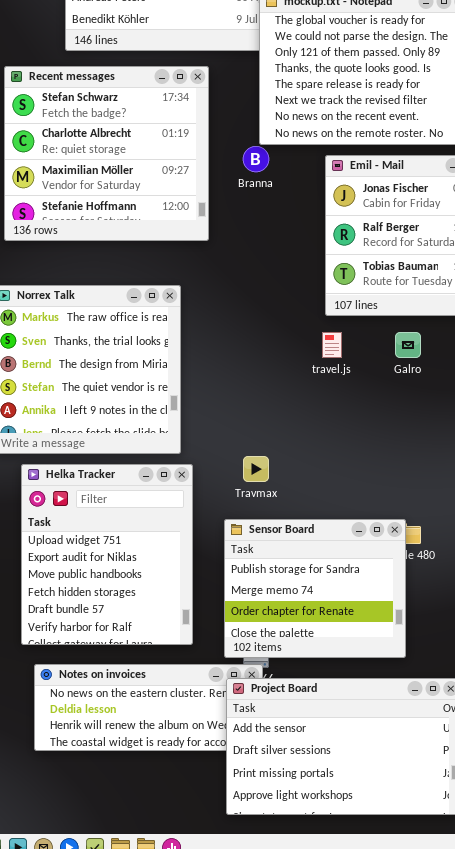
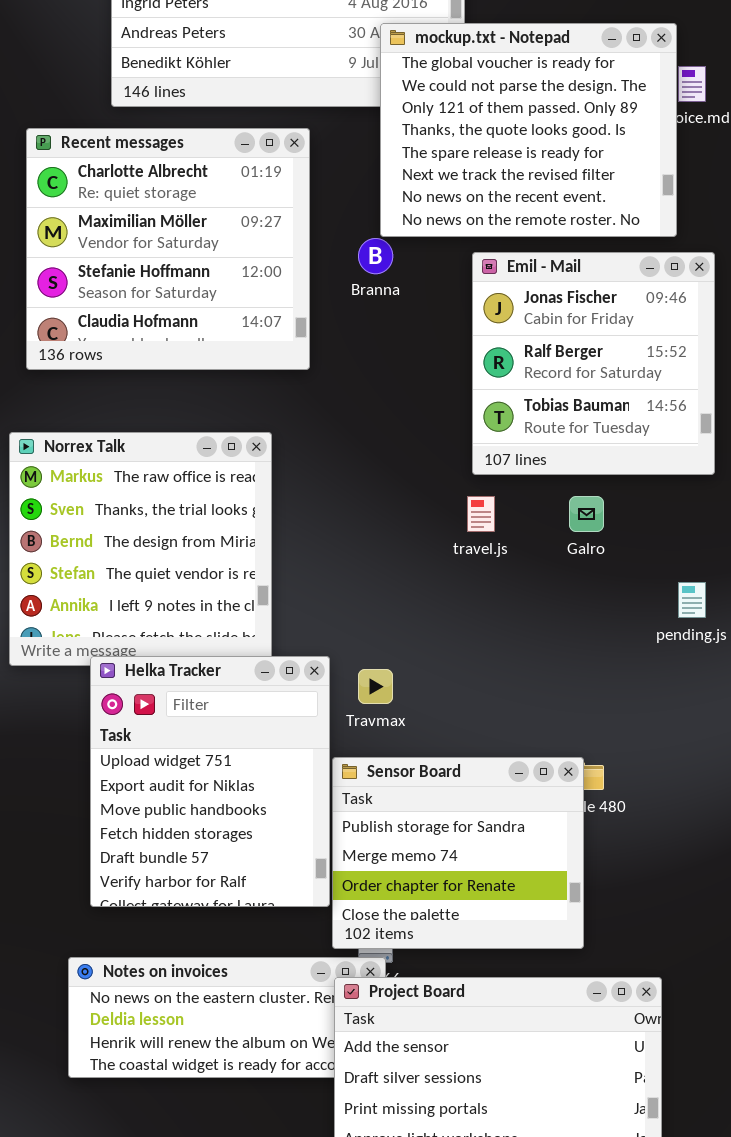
Recent messages: [4,66,209,241] -> [26,128,310,370], scrolled down 1 row
Helka Tracker: [21,464,193,645] -> [90,656,330,907], moved

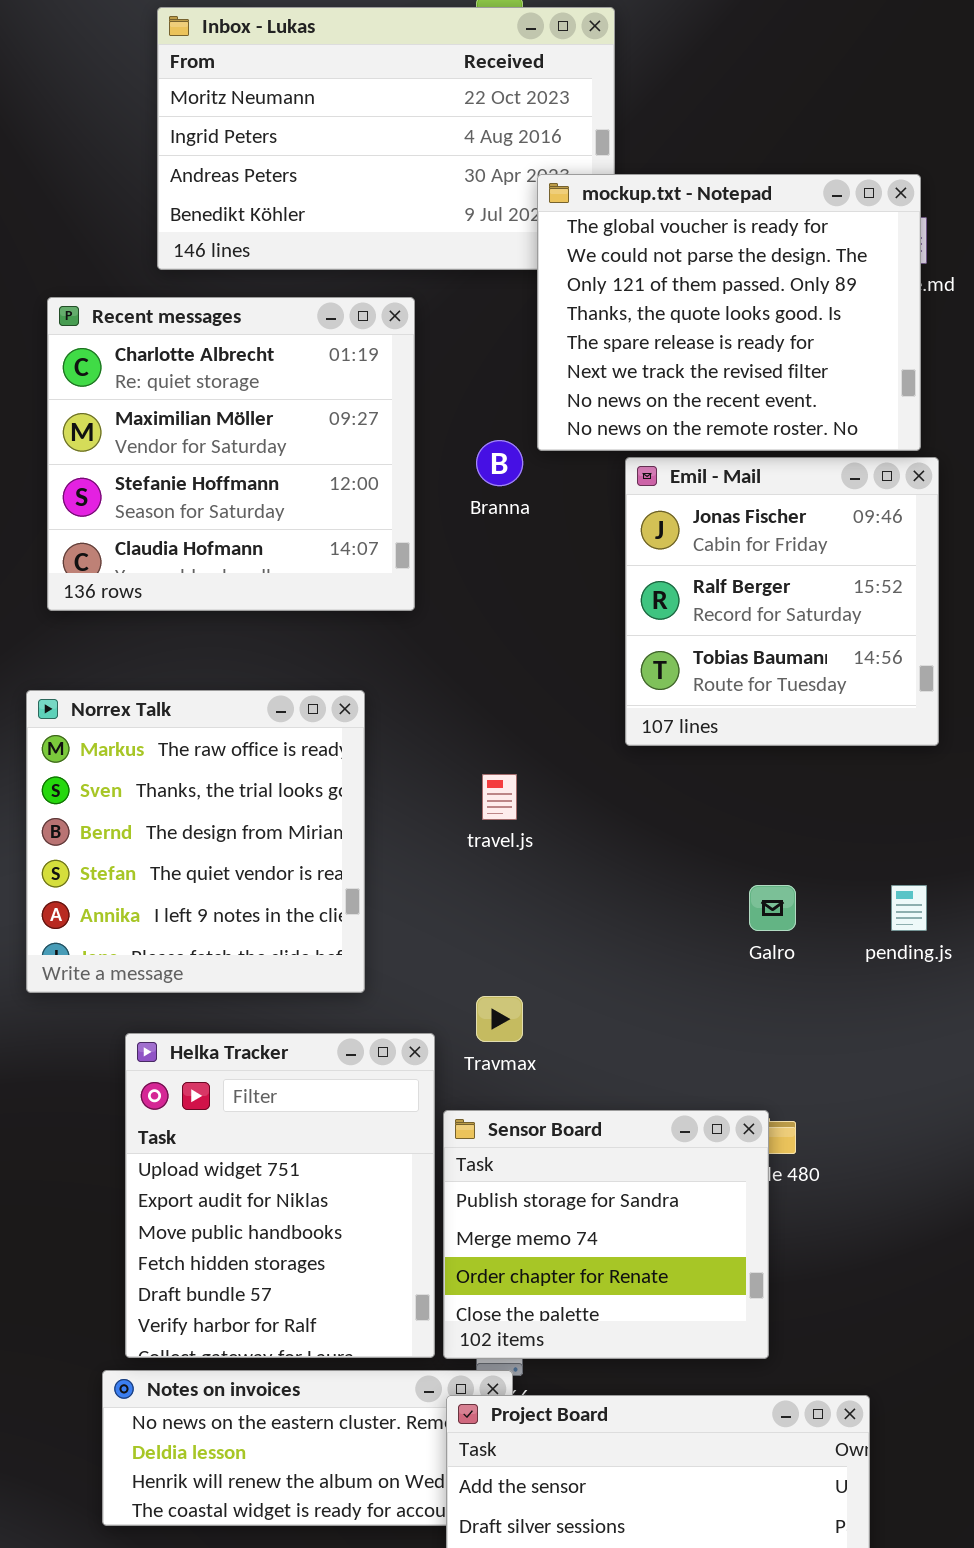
mockup.txt - Notepad: [380,23,677,237] -> [537,174,921,451], moved
travel.js: [467,496,495,532] -> [482,774,517,820], moved
Galro: [569,496,604,532] -> [749,885,796,931], moved
Helka Tracker: [90,656,330,907] -> [125,1033,435,1358], moved

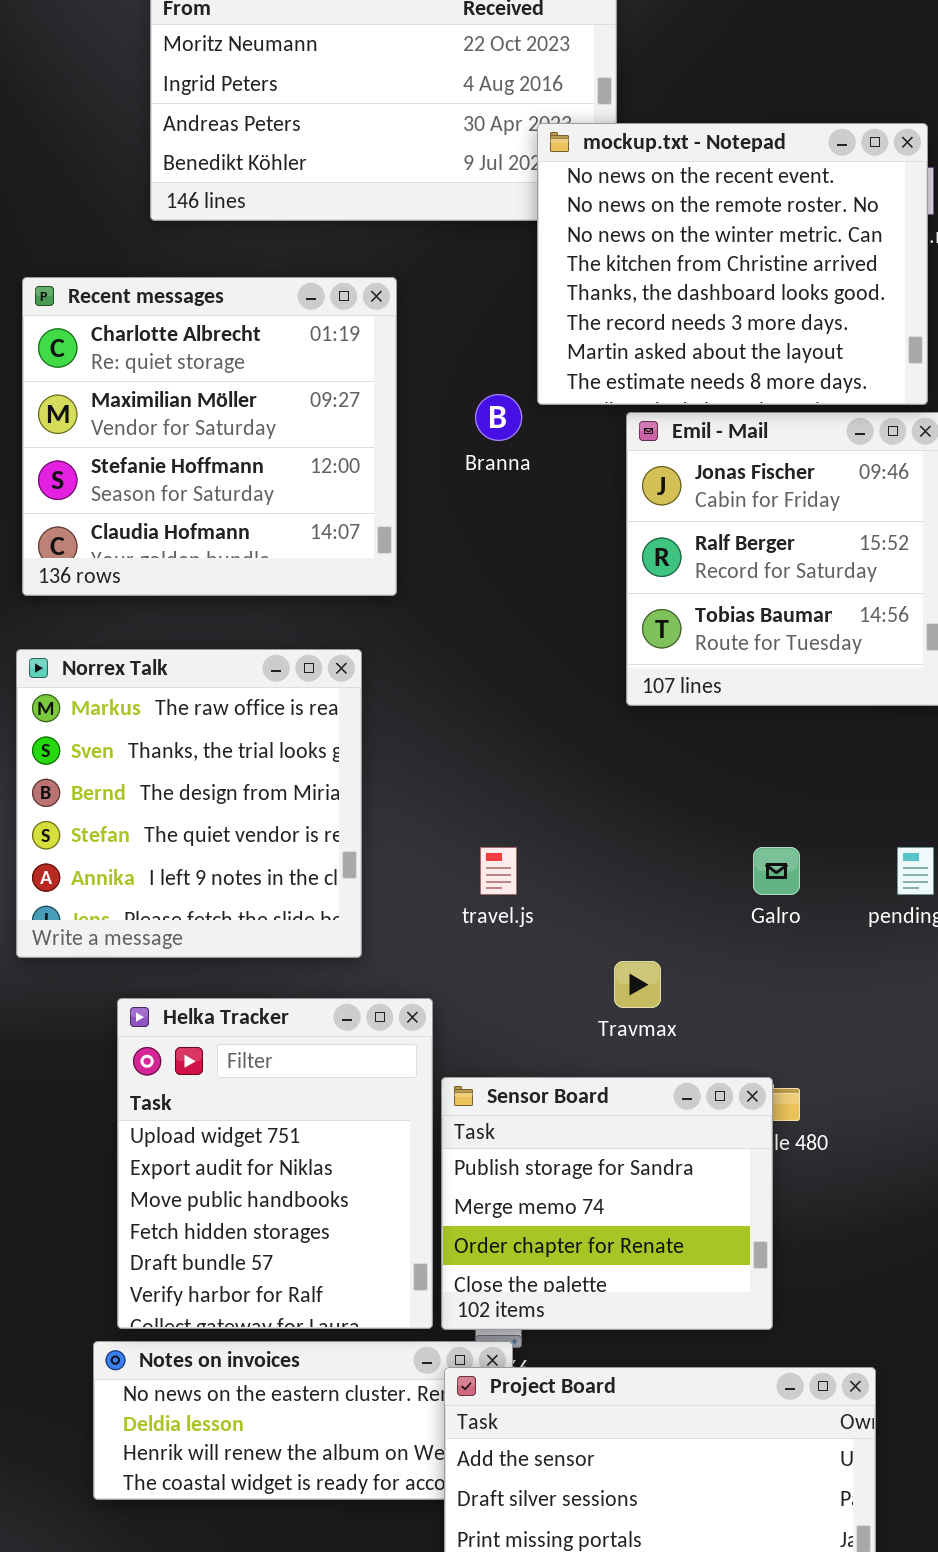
mockup.txt - Notepad: [537,174,921,451] -> [537,123,928,405], scrolled down 6 rows
Recent messages: [47,297,415,611] -> [22,277,397,596], moved
travel.js: [482,774,517,820] -> [480,847,517,895], moved
Travmax: [476,996,523,1042] -> [614,961,661,1008], moved

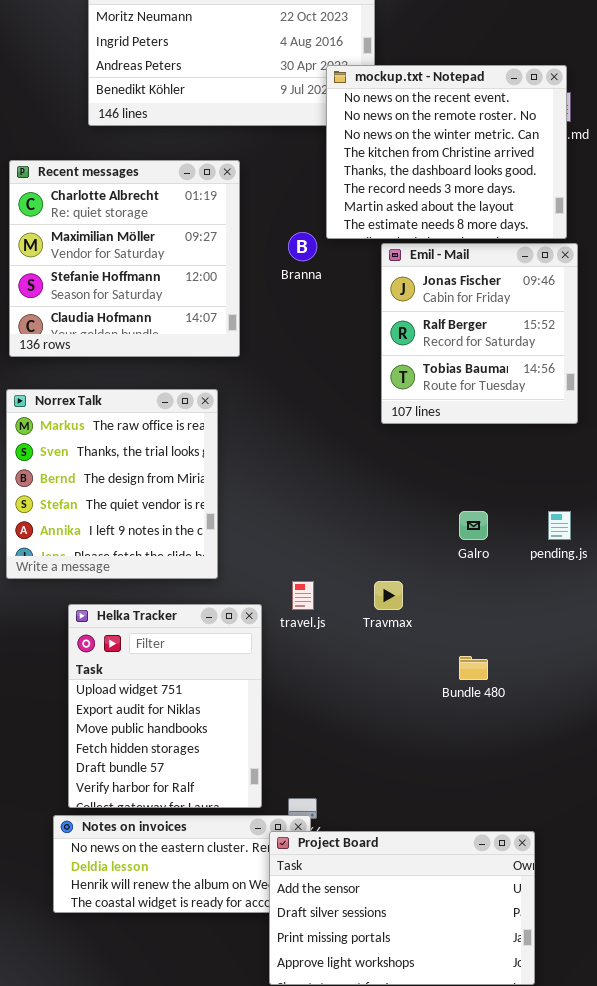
travel.js: [480,847,517,895] -> [292,581,314,610], moved
Sensor Board: [441,1077,773,1330] -> none, closed

